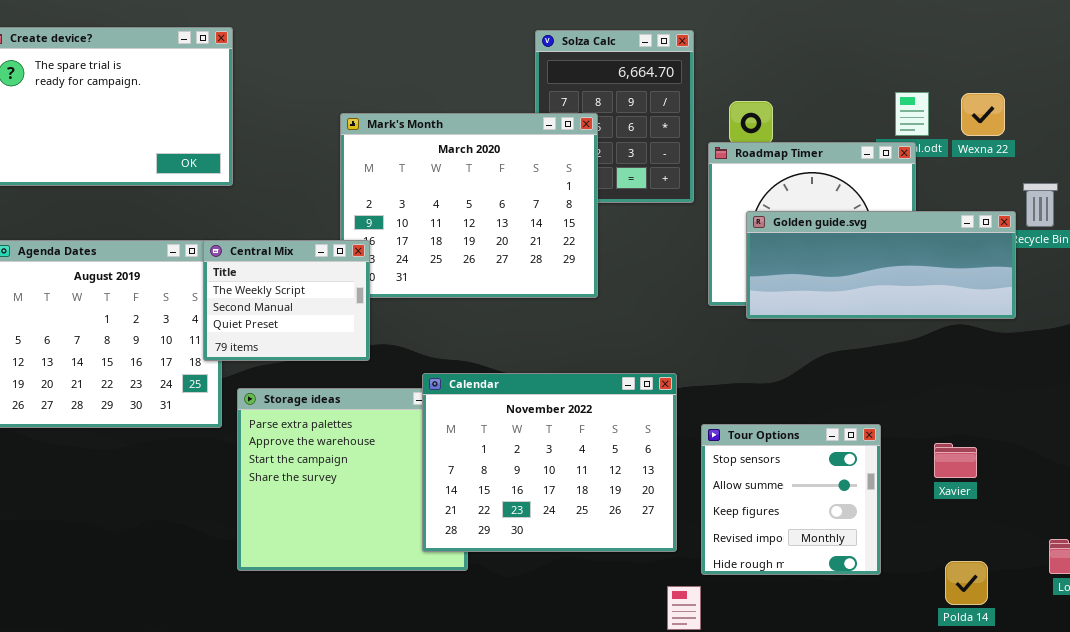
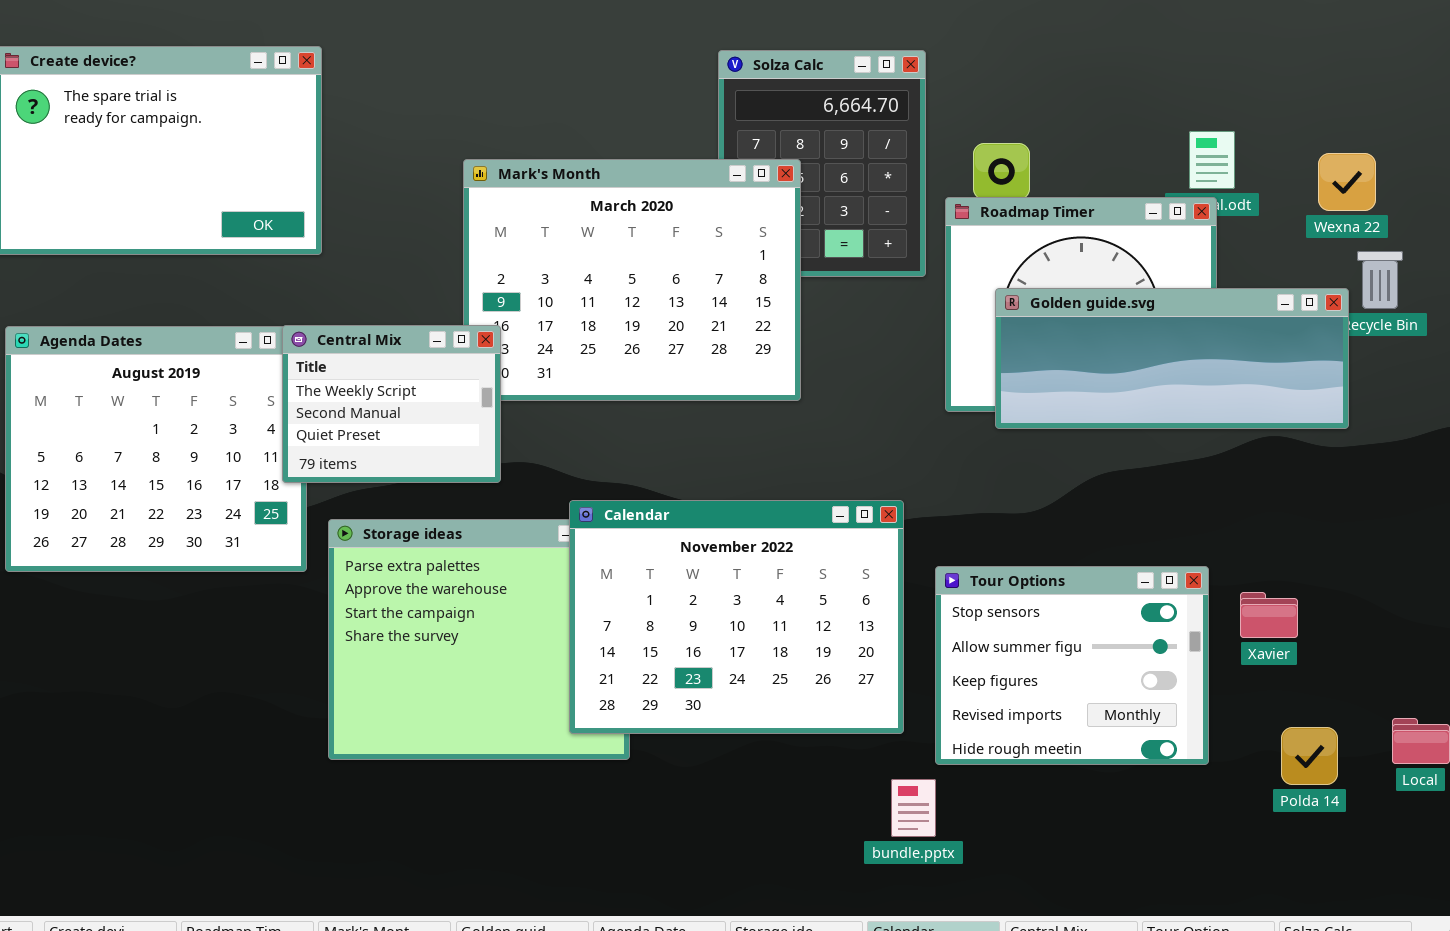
Wexna 22: [961,93,1005,136] -> [1318,153,1376,211], moved
Tour Options: [701,424,881,575] -> [935,566,1209,765], resized
Polda 14: [945,561,988,605] -> [1281,727,1338,785], moved

